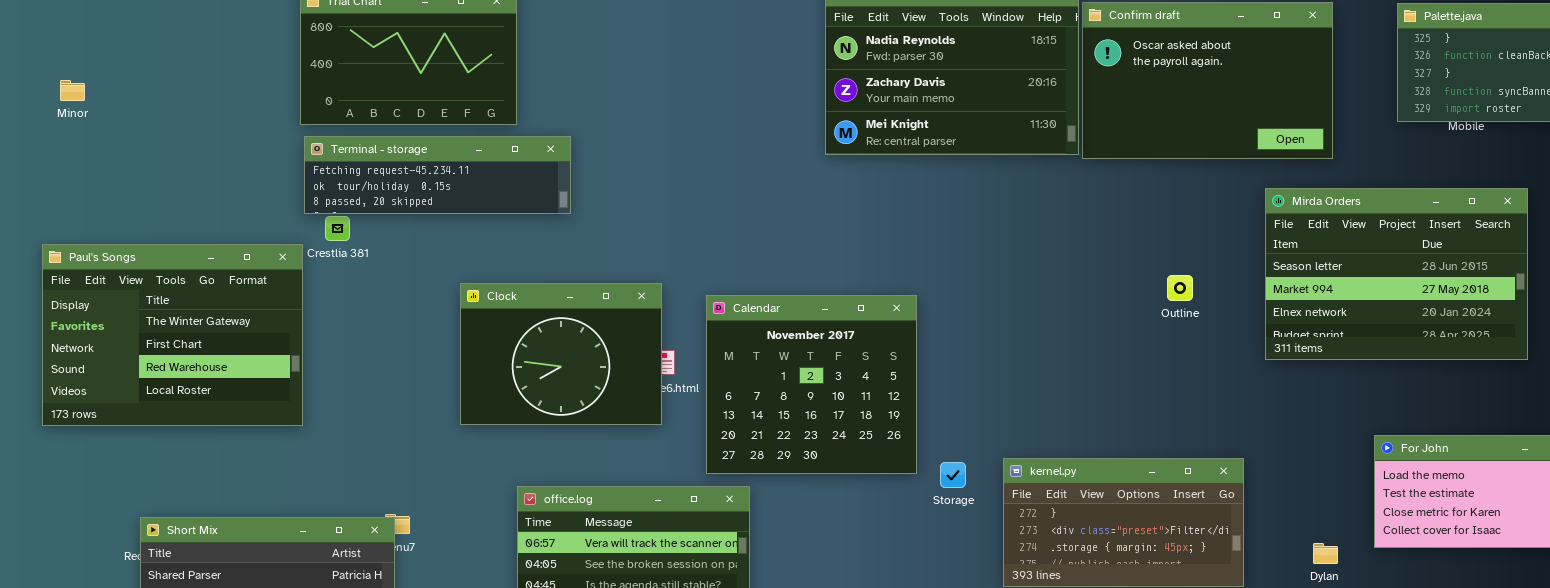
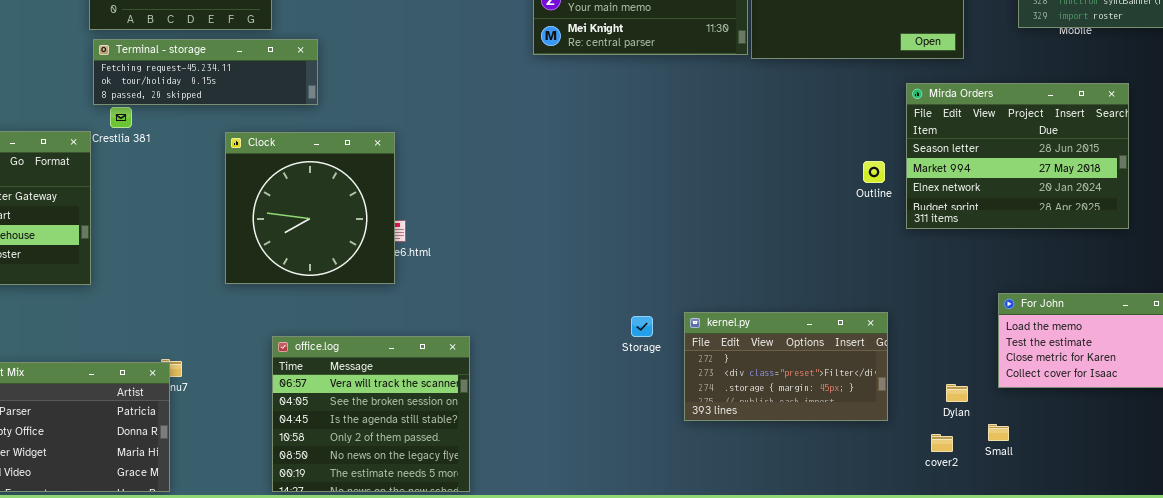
Outline: [1167,275,1193,301] -> [863,161,885,183], moved
Clock: [460,283,662,425] -> [225,132,395,284], resized
Calendar: [706,295,917,474] -> none, closed

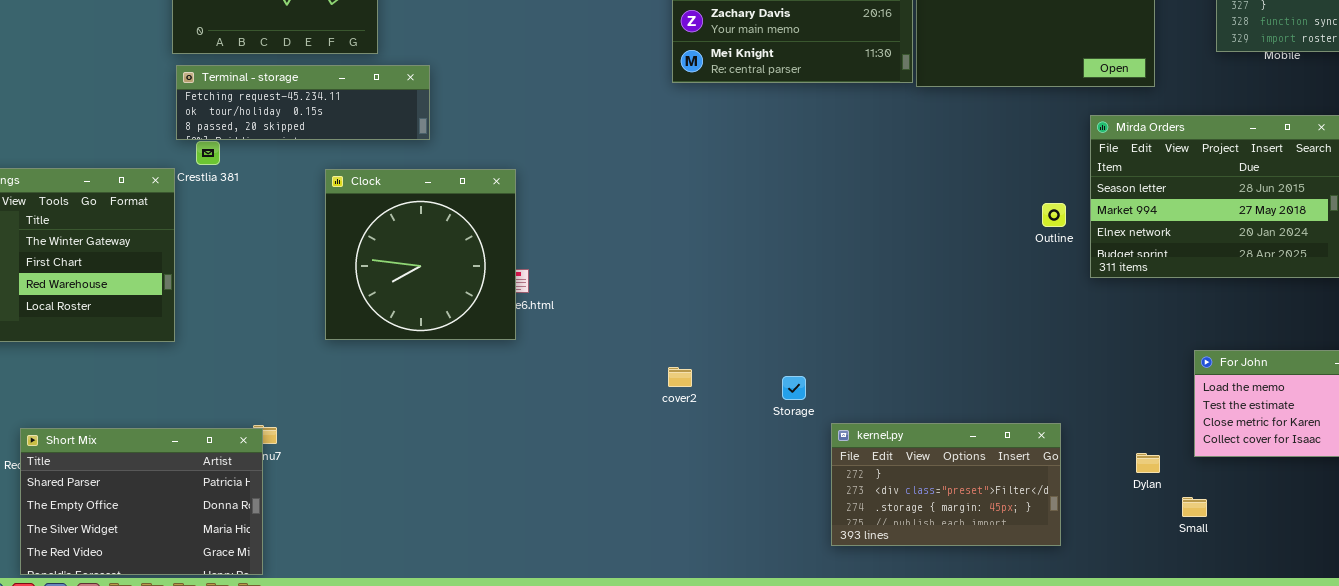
kernel.py: [684,312,888,421] -> [831,423,1061,546], moved
office.log: [272,336,470,492] -> none, closed
cover2: [931,434,953,452] -> [668,367,692,387], moved

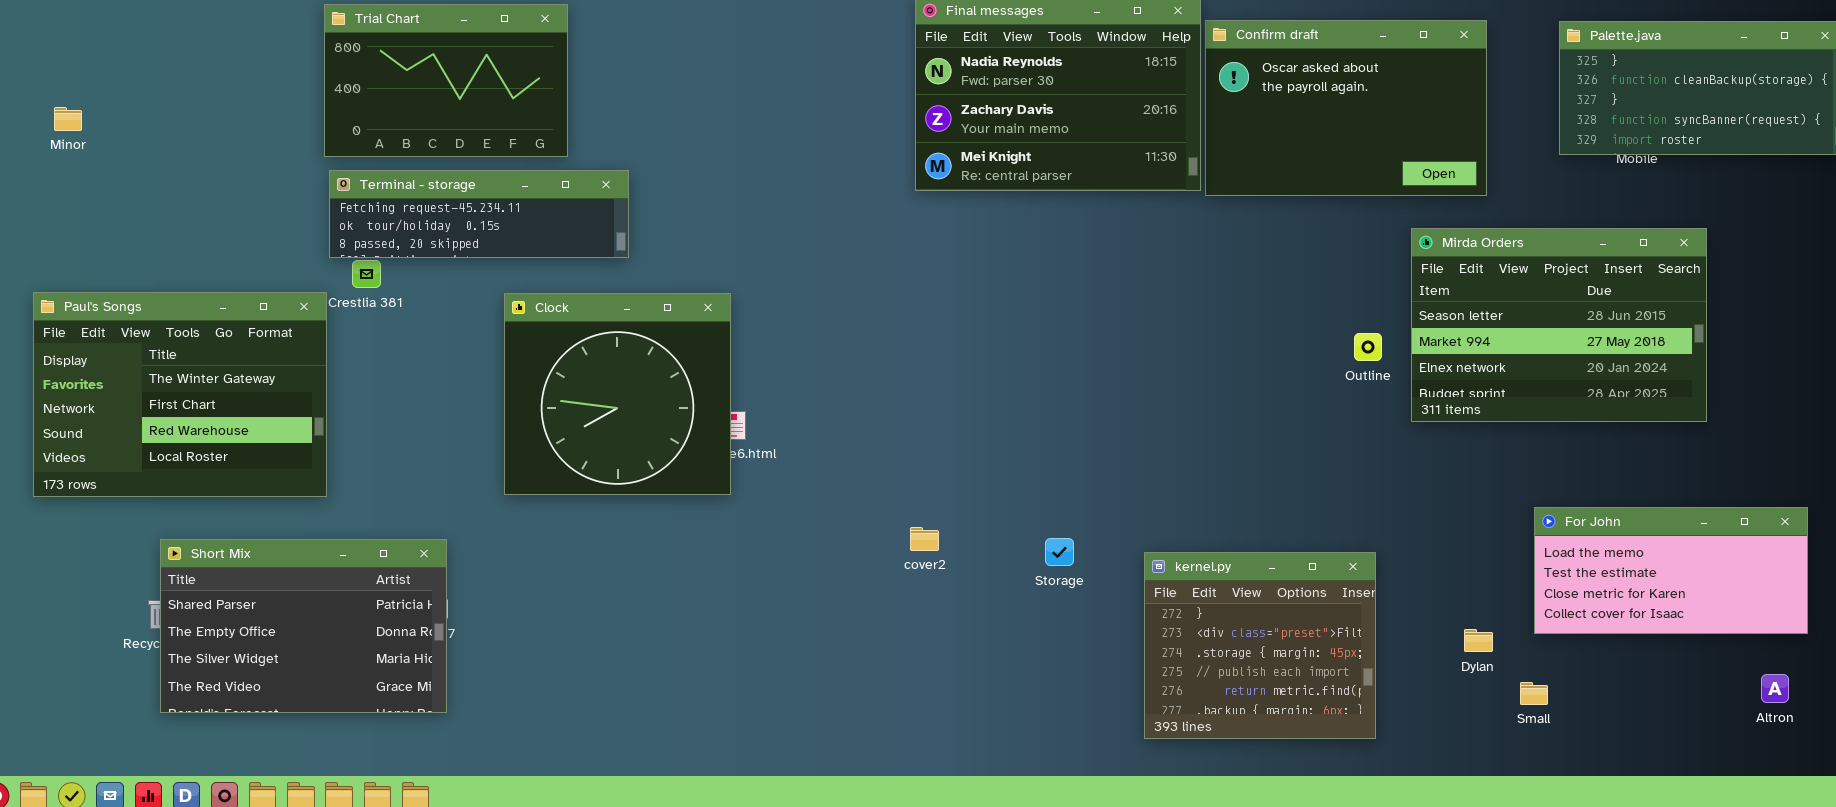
kernel.py: [831,423,1061,546] -> [1144,552,1376,739], resized
Short Mix: [20,428,263,575] -> [160,539,447,713], moved

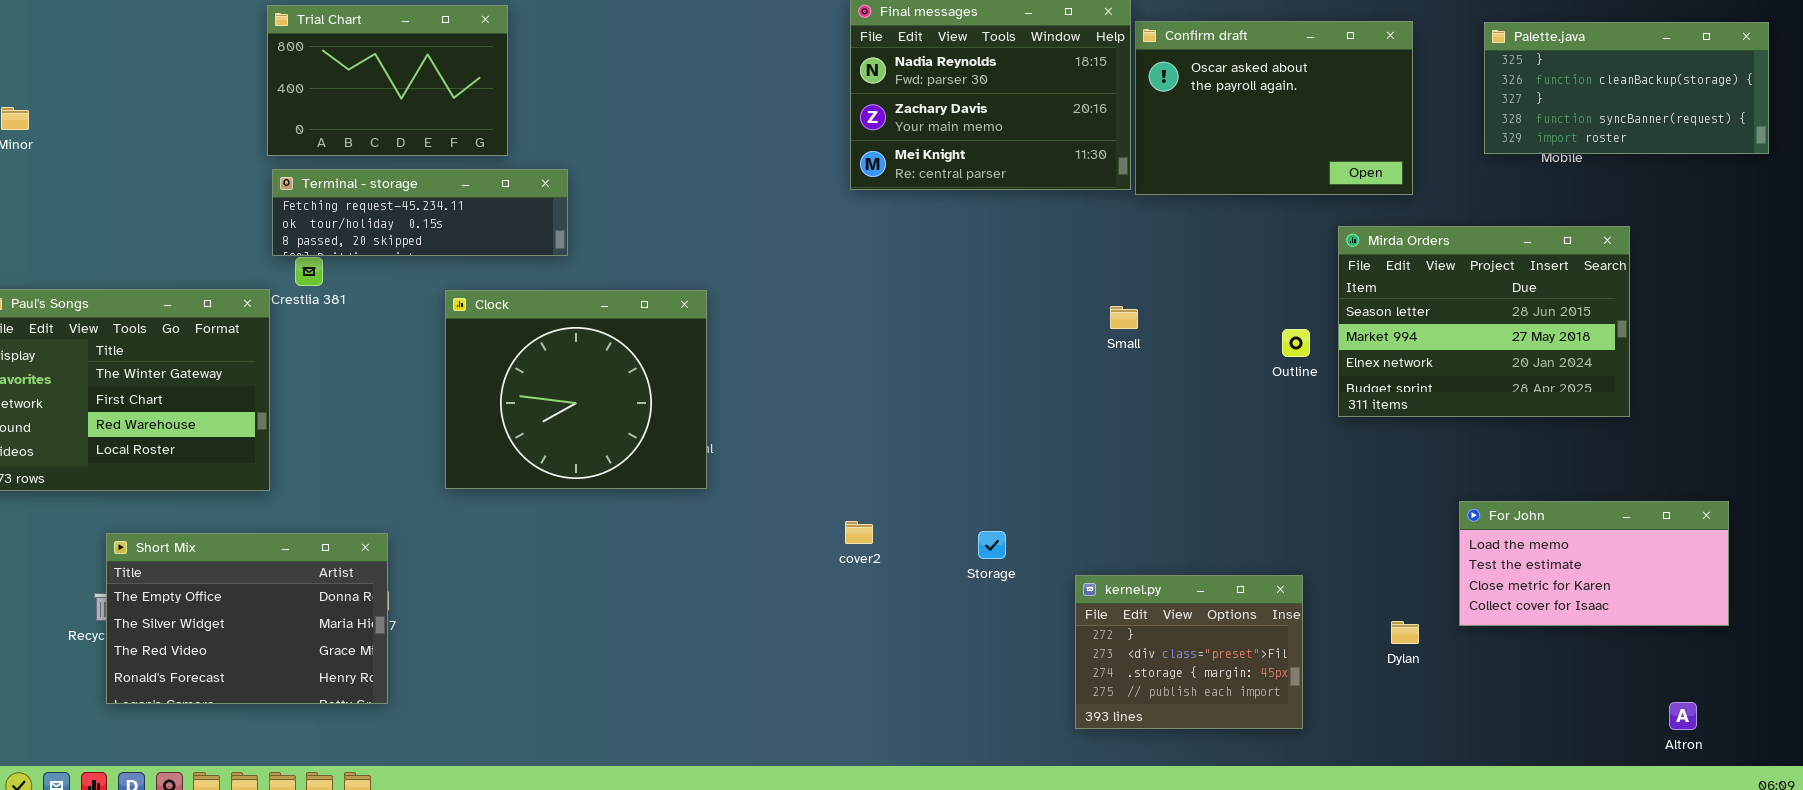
Clock: [504,293,731,495] -> [445,290,707,489], resized
Short Mix: [160,539,447,713] -> [106,533,388,704], scrolled down 1 row
kernel.py: [1144,552,1376,739] -> [1075,575,1303,729], resized
Altron: [1761,674,1789,703] -> [1669,702,1697,730], moved
Small: [1520,682,1548,705] -> [1110,306,1138,329], moved

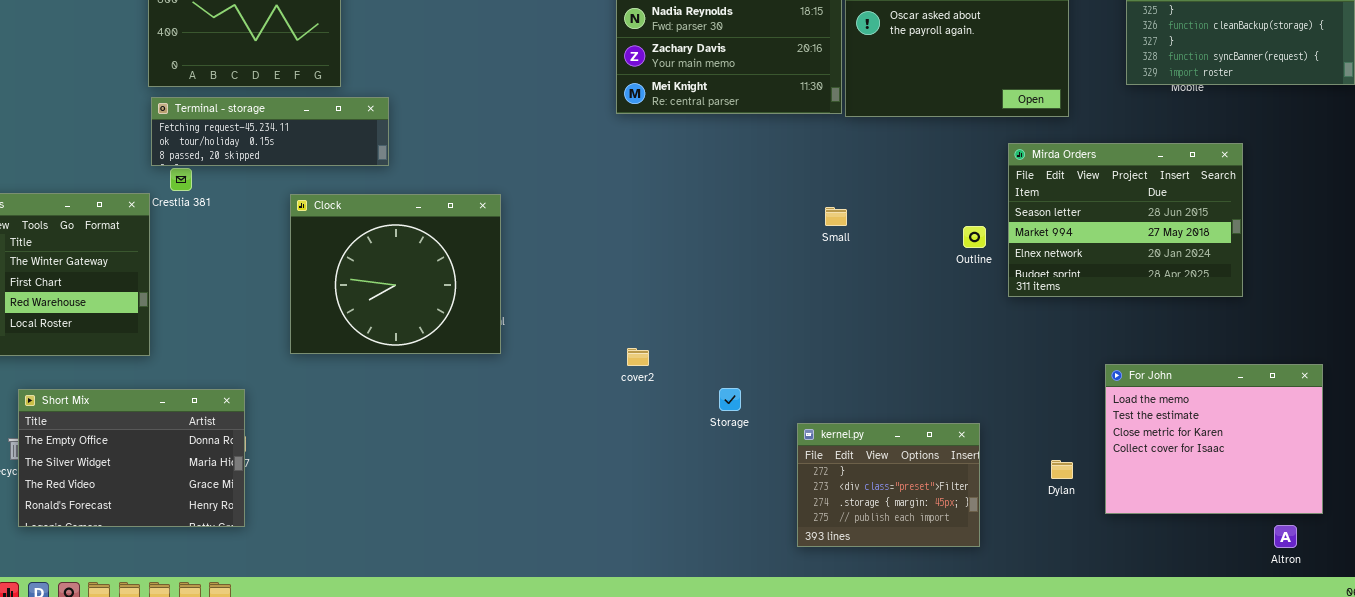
For John: [1459,501,1729,626] -> [1105,364,1323,514], resized
cover2: [845,521,873,544] -> [627,348,649,366], moved

